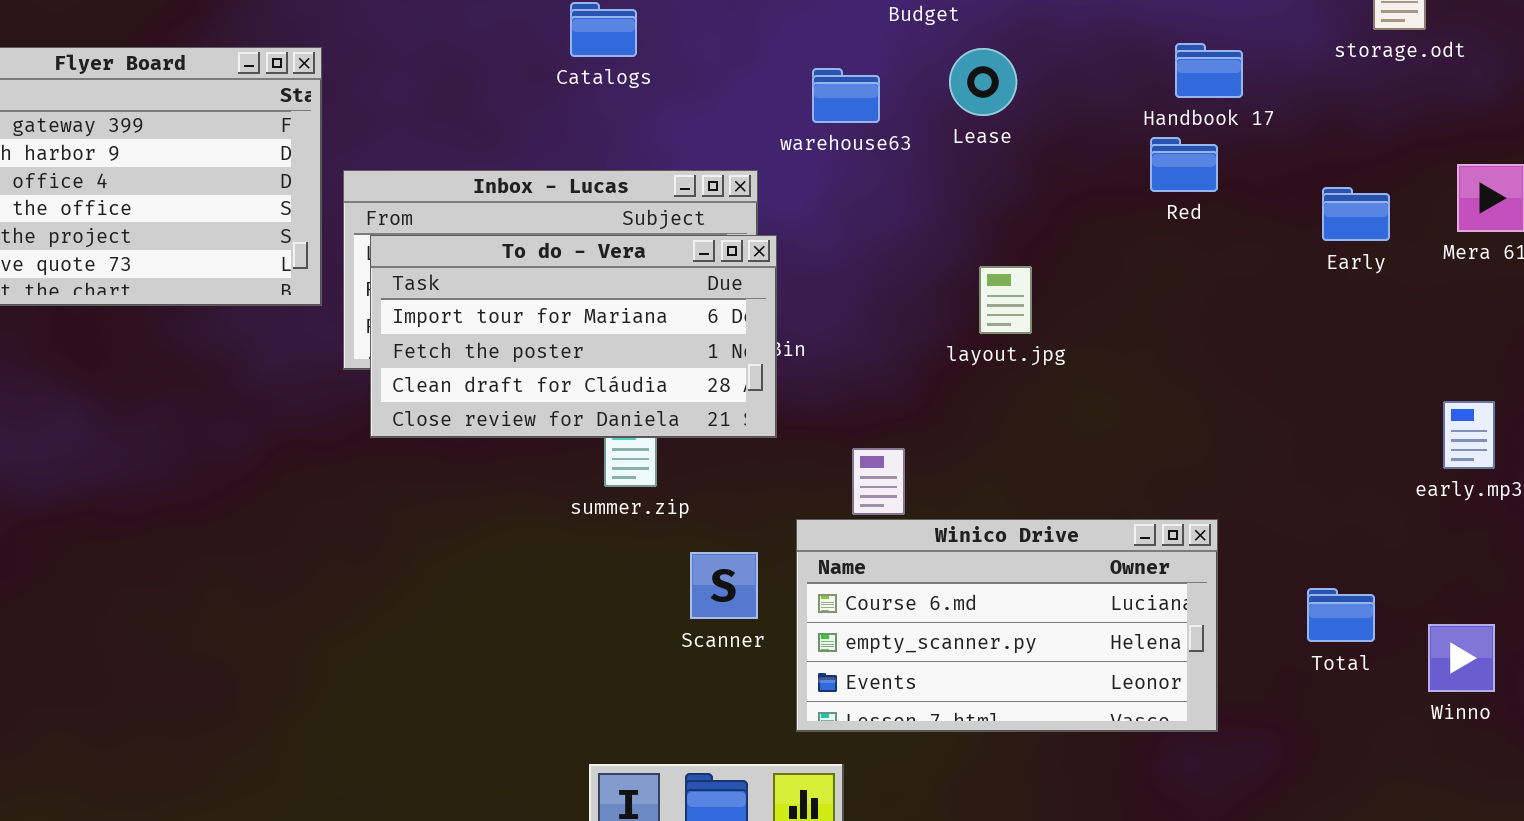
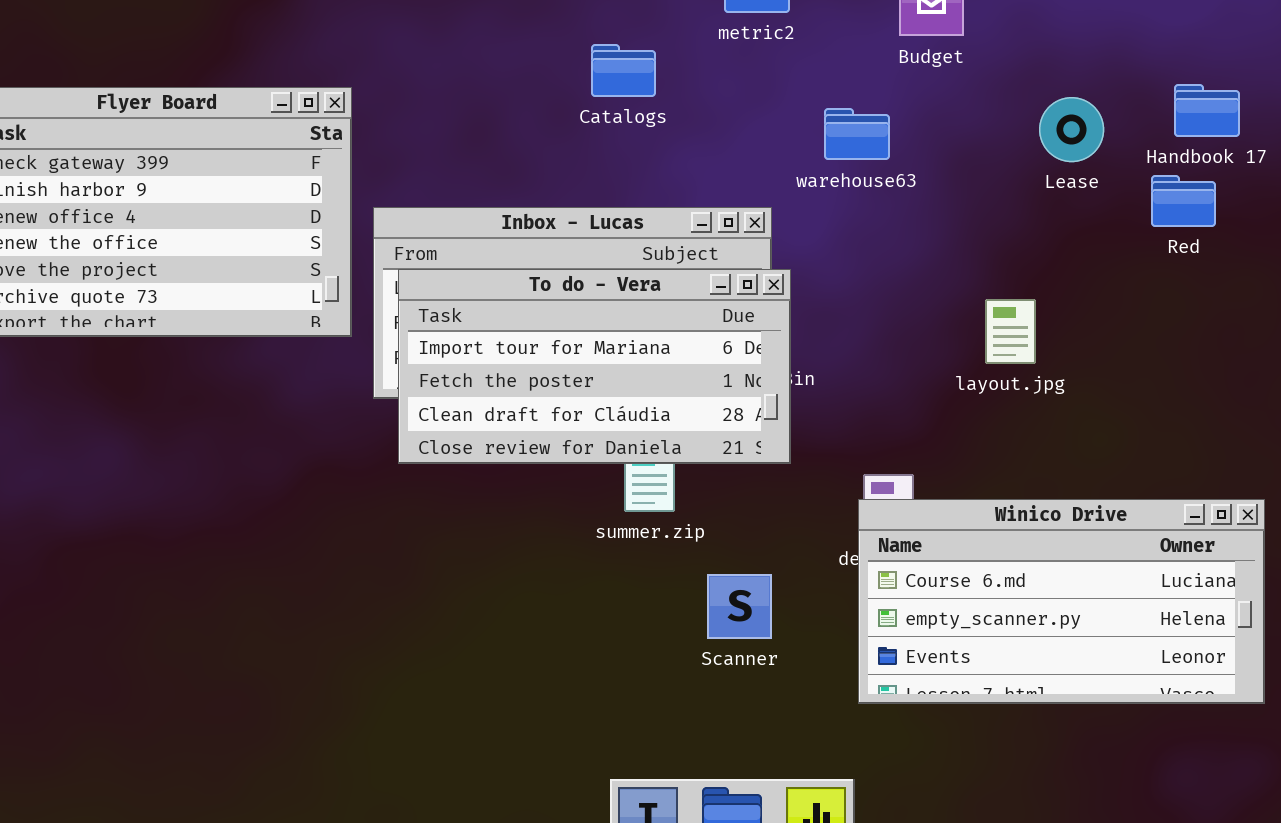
Lease: [949,48,1017,116] -> [1039,97,1104,162], moved
Winico Drive: [796,519,1218,732] -> [858,499,1265,704], moved

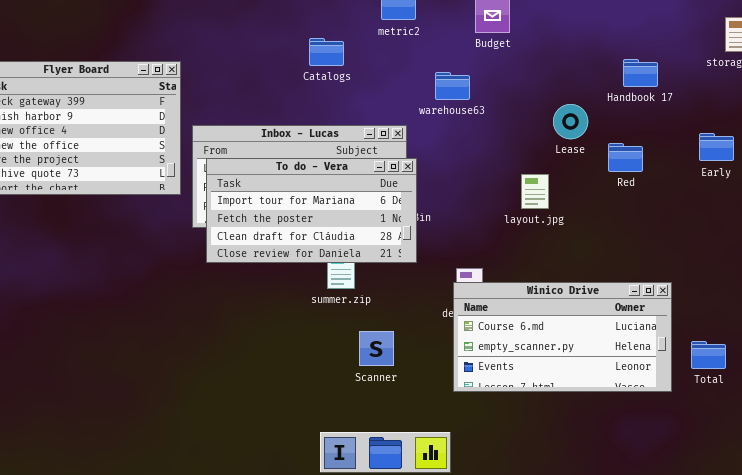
Lease: [1039,97,1104,162] -> [553,104,588,139], moved
Red: [1151,175,1216,227] -> [608,143,643,172], moved
Scanner: [707,574,772,639] -> [359,331,394,366], moved

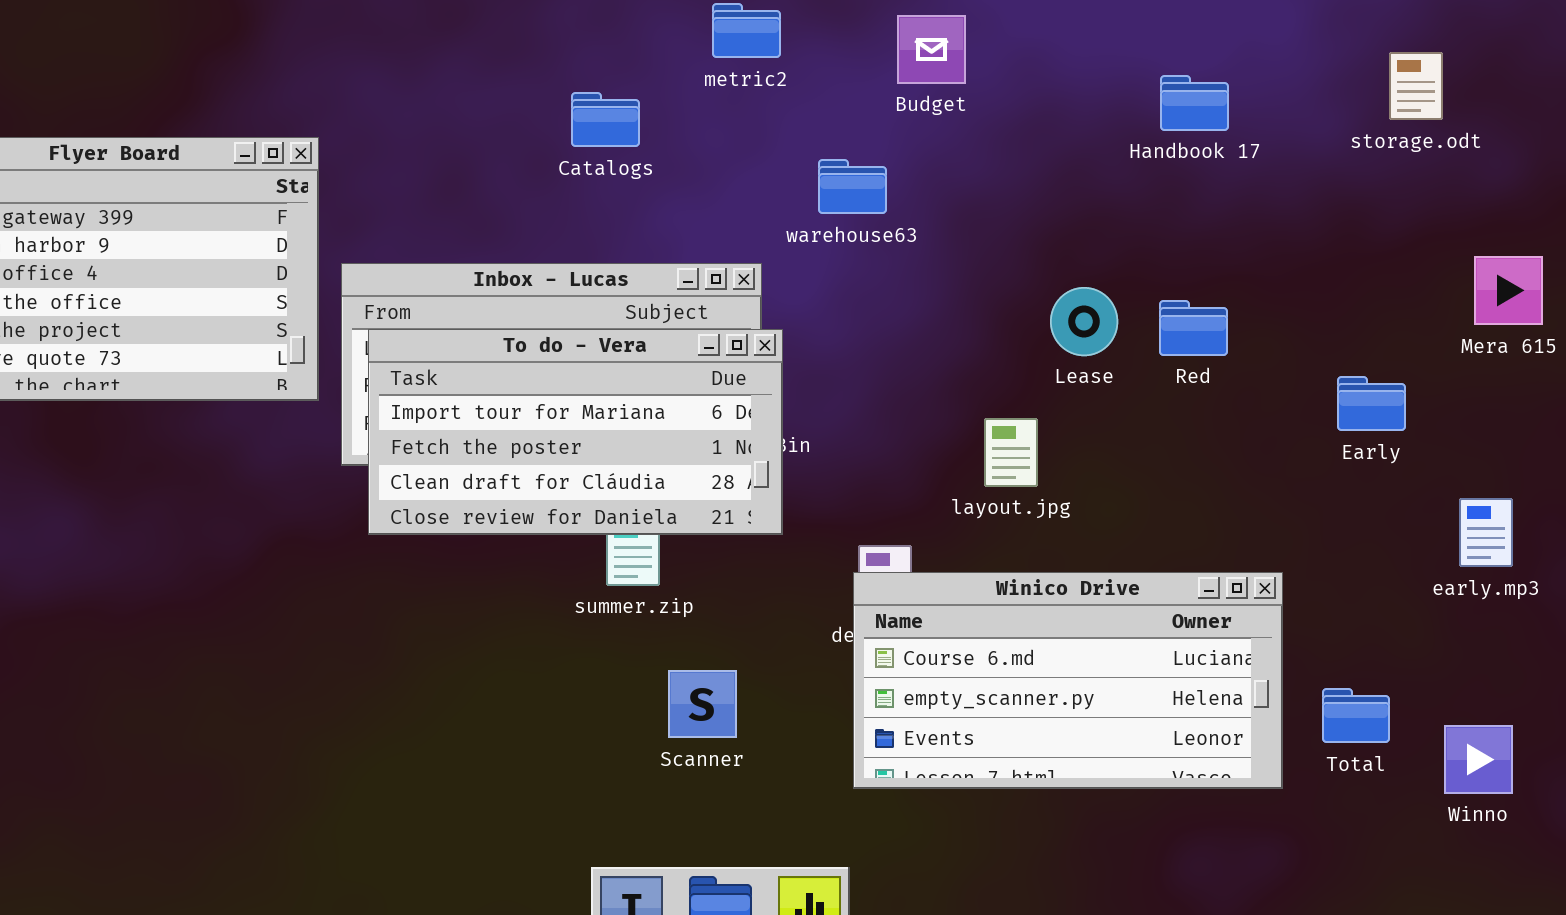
Handbook 17: [623,59,658,87] -> [1160,75,1229,131], moved
Lease: [553,104,588,139] -> [1050,287,1118,356], moved
Early: [699,133,734,161] -> [1337,376,1406,431], moved
layout.jpg: [521,174,549,209] -> [984,418,1038,487], moved

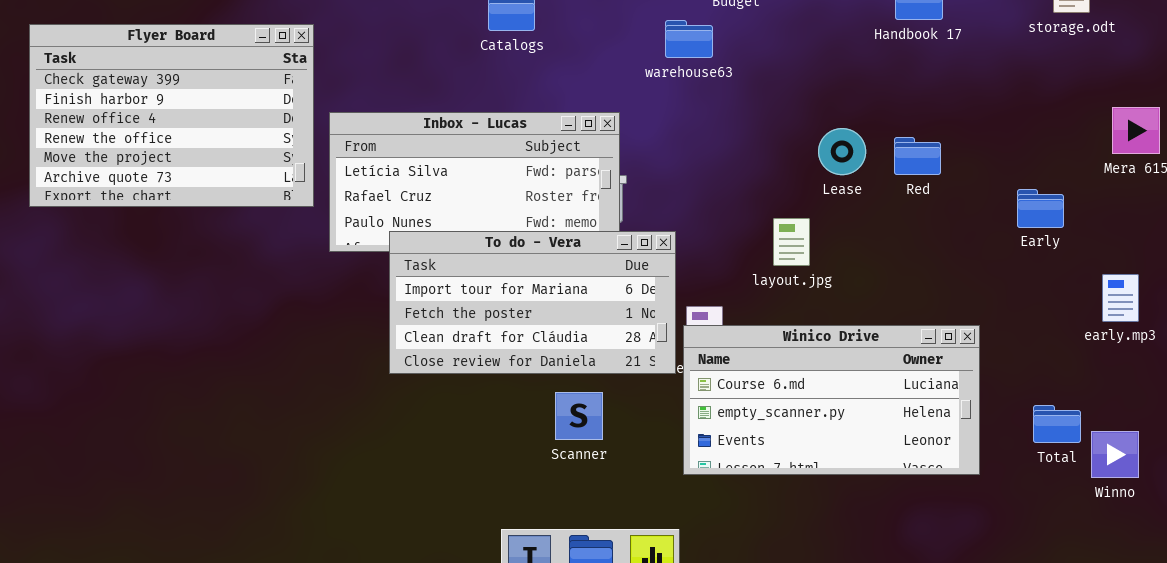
warehouse63: [818,159,887,214] -> [665,20,713,58], moved
To do - Vera: [368,329,783,535] -> [389,231,676,374], moved
Total: [1322,688,1390,743] -> [1033,405,1081,443], moved

